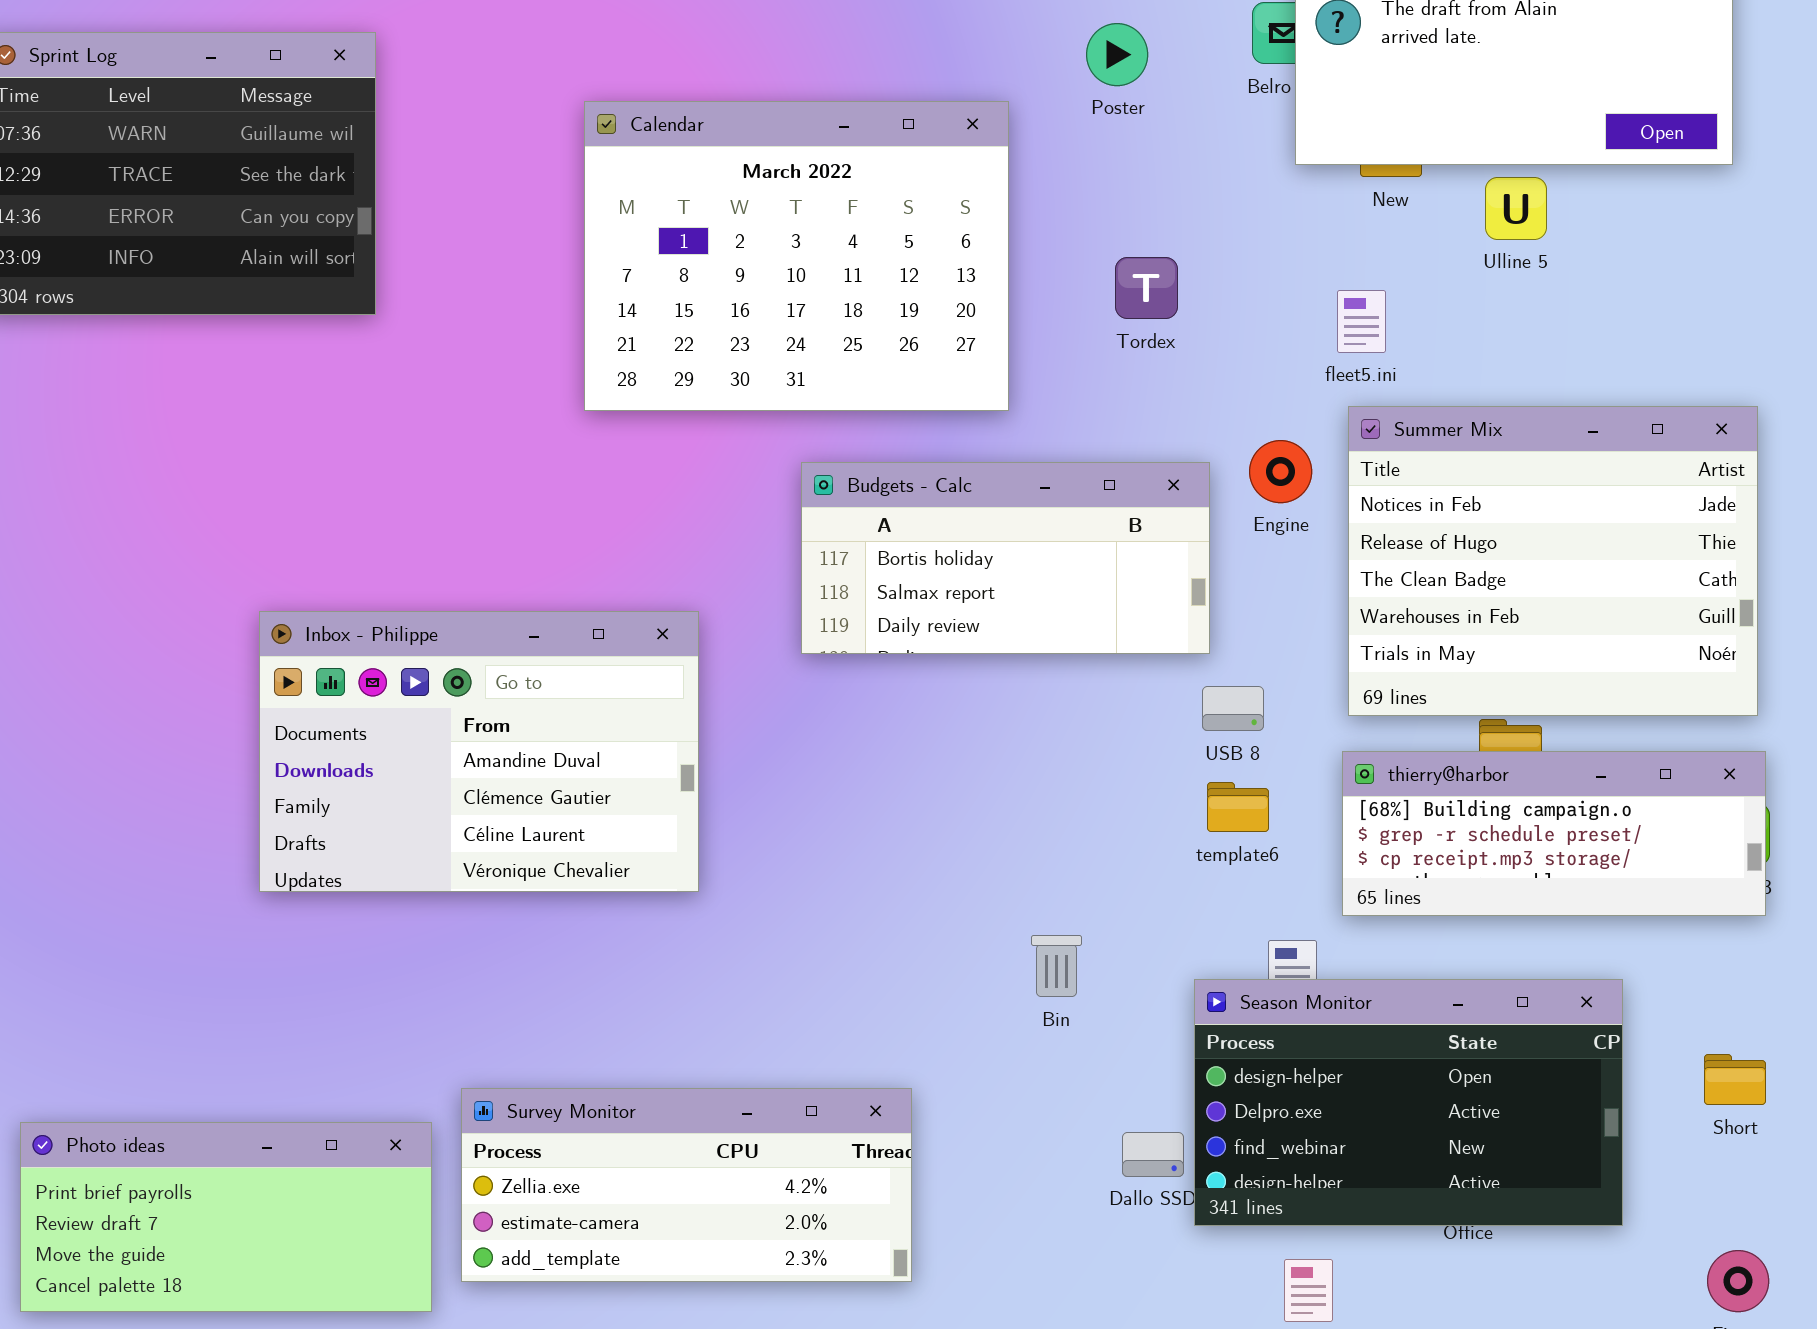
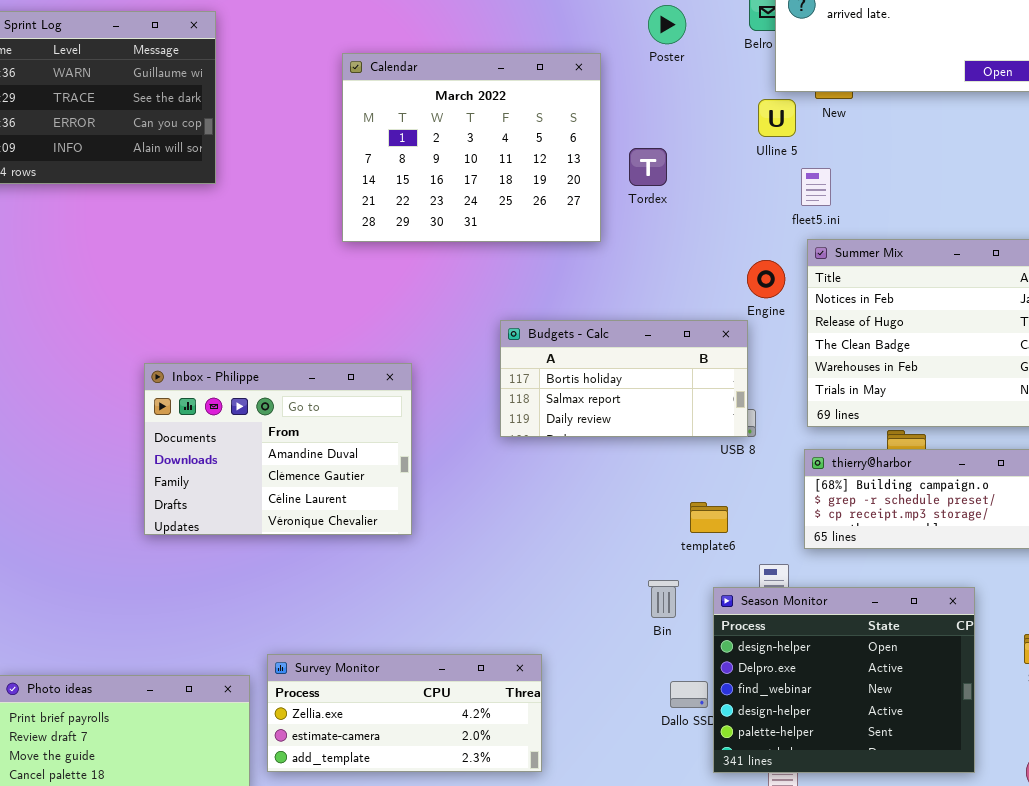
Ulline 5: [1485,177,1547,240] -> [758,99,796,137], moved
Tordex: [1115,257,1178,319] -> [629,148,667,186], moved
Budgets - Calc: [801,462,1210,654] -> [500,320,748,437], moved
template6: [1207,782,1269,832] -> [690,502,728,533], moved
Bin: [1031,935,1082,997] -> [648,580,679,618], moved
Season Monitor: [1194,979,1623,1226] -> [713,587,975,773], resized

